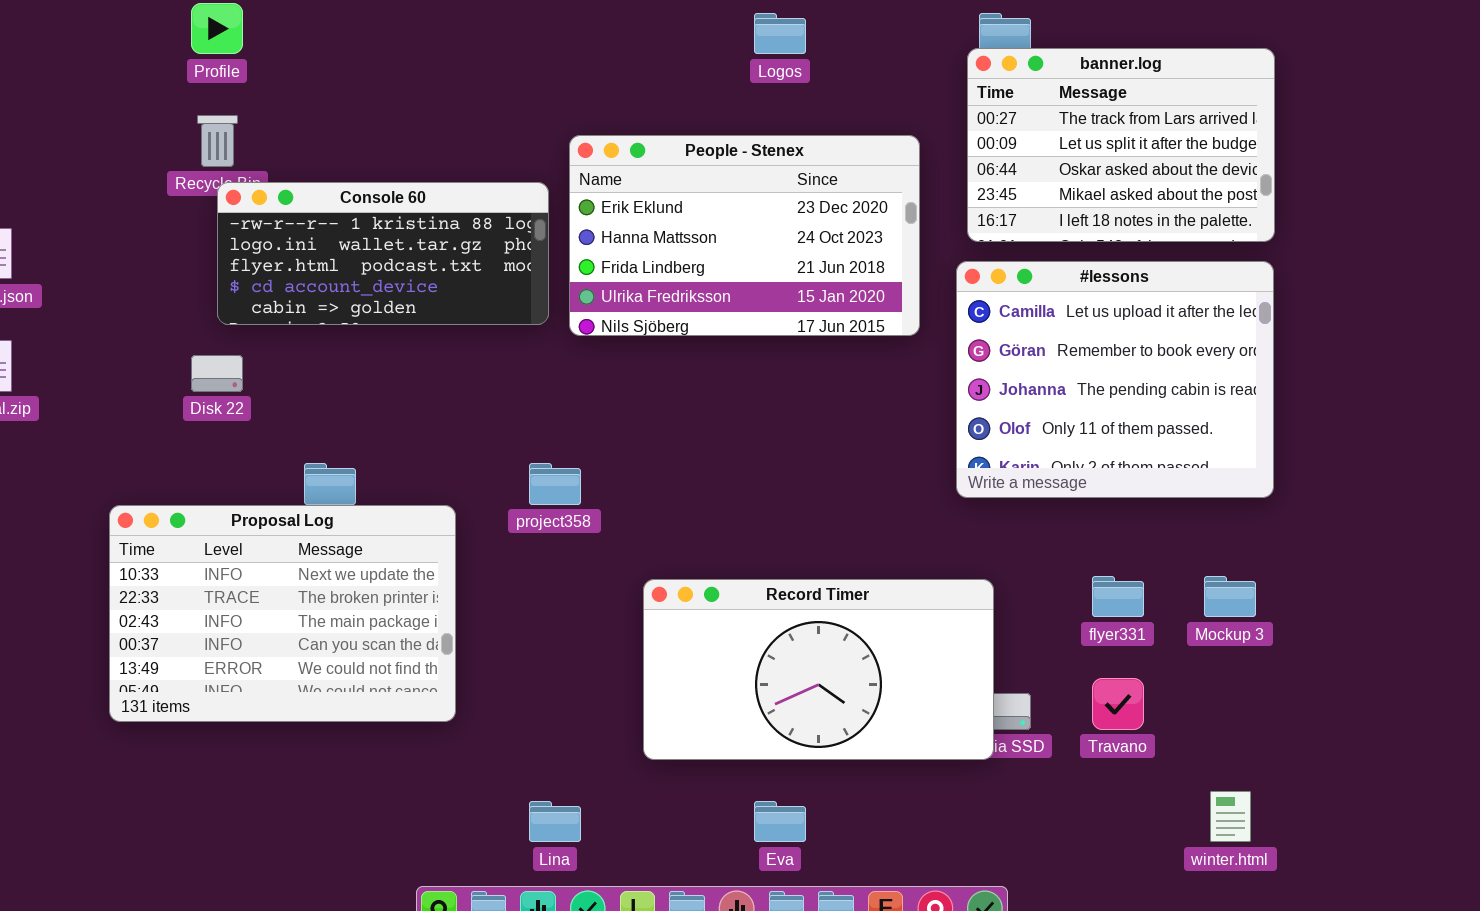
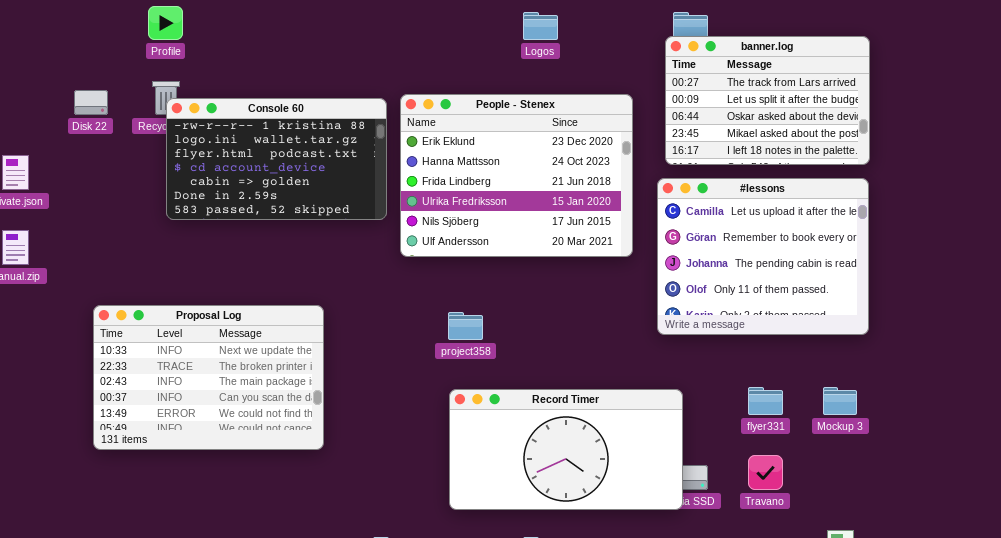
People - Stenex: [569,135,920,336] -> [400,94,633,257], resized
Console 60: [217,182,549,325] -> [166,98,387,220], resized
Disk 22: [191,355,243,392] -> [74,90,108,115], moved
project358: [529,463,581,505] -> [448,312,483,340], moved
Proposal Log: [109,505,456,722] -> [93,305,324,450], moved

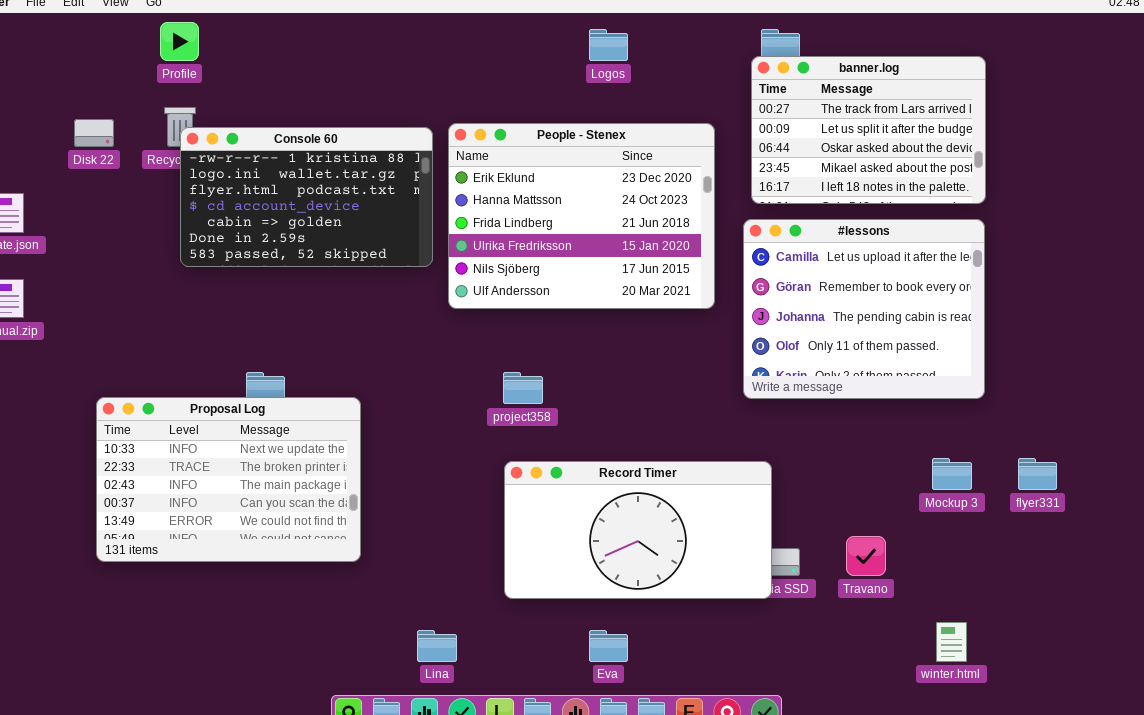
Proposal Log: [93,305,324,450] -> [96,397,361,562], moved
flyer331: [748,387,783,415] -> [1018,458,1057,490], moved

